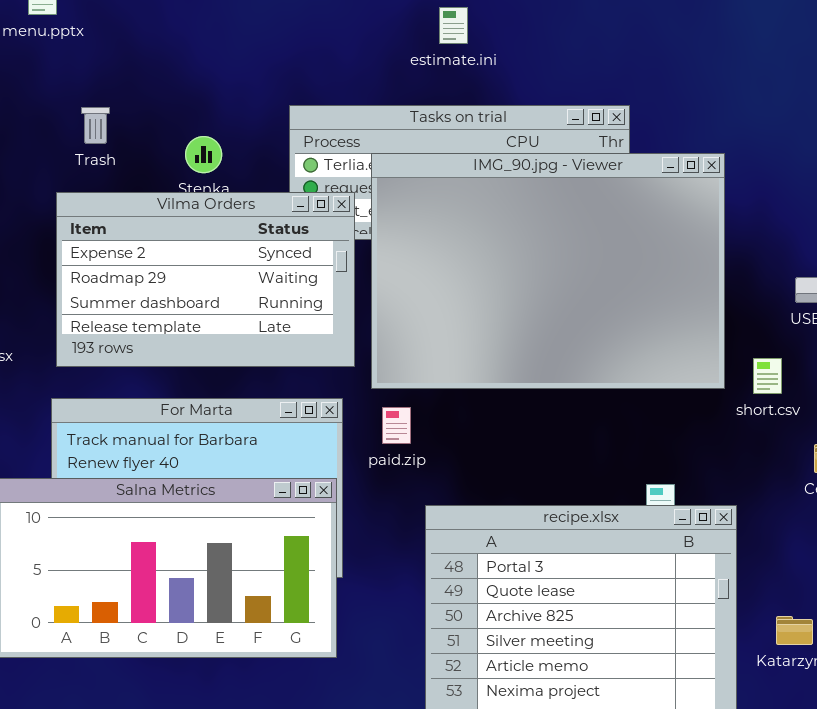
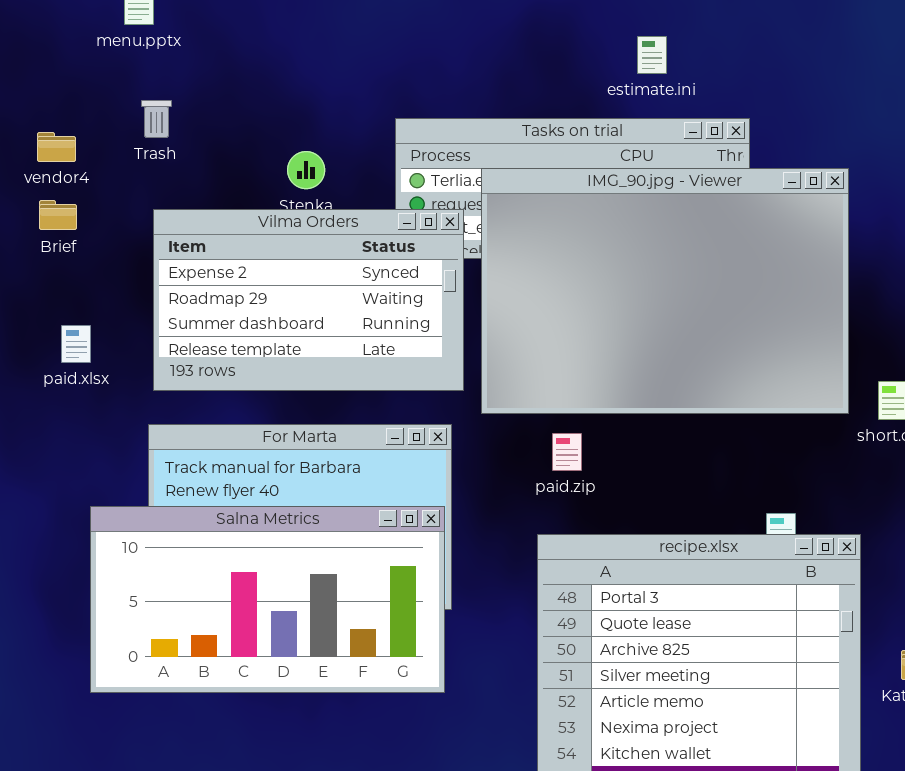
estimate.ini: [439,7,468,44] -> [637,36,667,74], moved
Trash: [81,107,110,144] -> [141,100,172,138], moved
paid.zip: [382,407,411,444] -> [552,433,582,471], moved

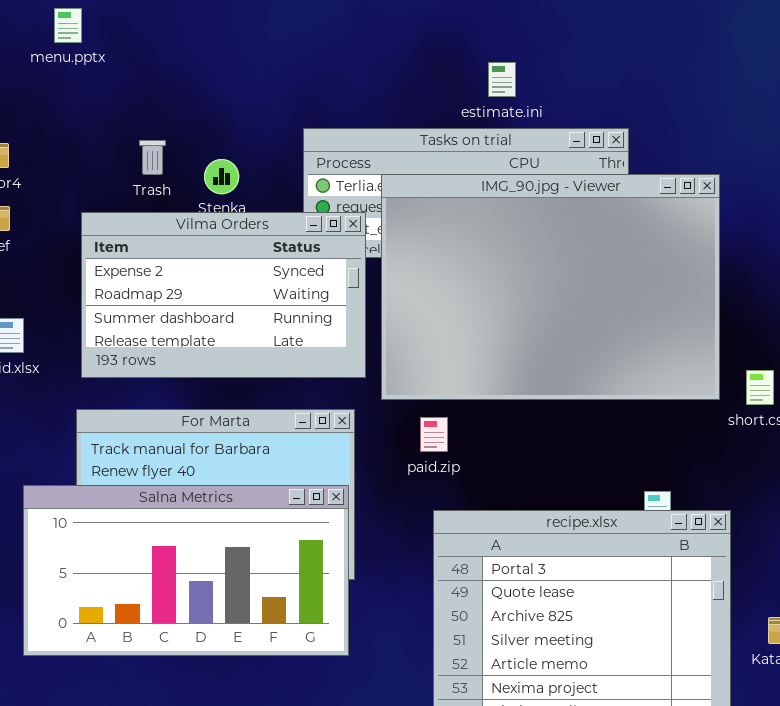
estimate.ini: [637,36,667,74] -> [488,62,516,97], moved
Trash: [141,100,172,138] -> [139,140,166,175], moved
paid.zip: [552,433,582,471] -> [420,417,448,452], moved

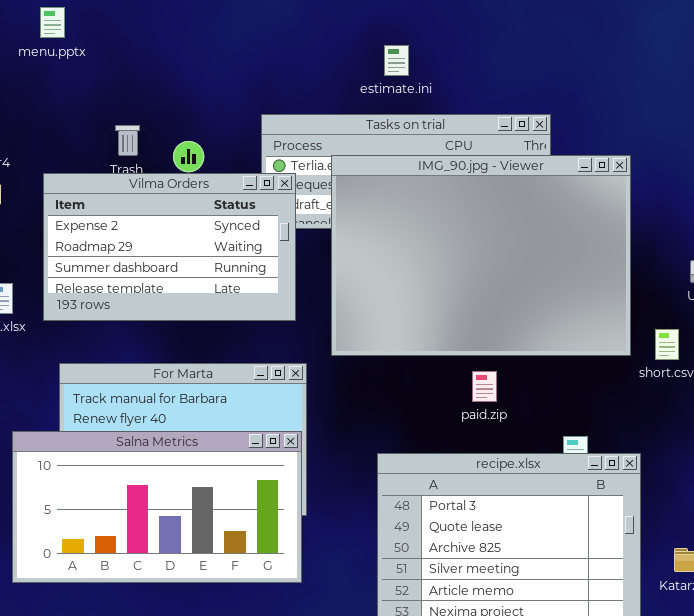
estimate.ini: [488,62,516,97] -> [384,45,409,76], moved
Vilma Orders: [81,212,366,378] -> [43,173,296,321], moved
paid.zip: [420,417,448,452] -> [472,371,497,402], moved

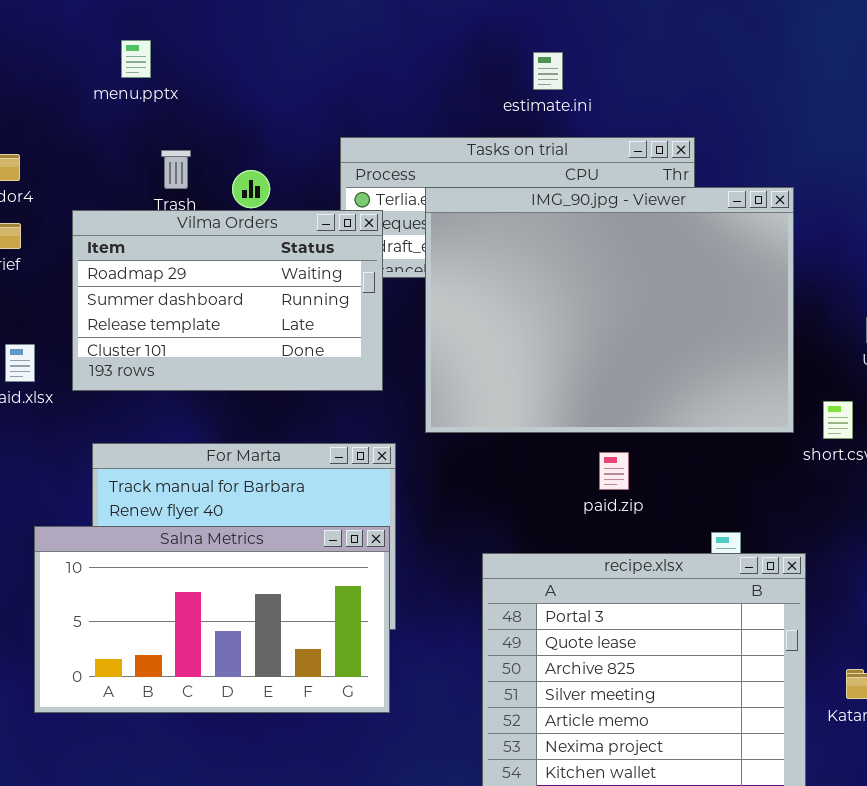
menu.pptx: [40,7,65,38] -> [121,40,151,78], moved
estimate.ini: [384,45,409,76] -> [533,52,563,90], moved
Vilma Orders: [43,173,296,321] -> [72,210,383,391], scrolled down 1 row

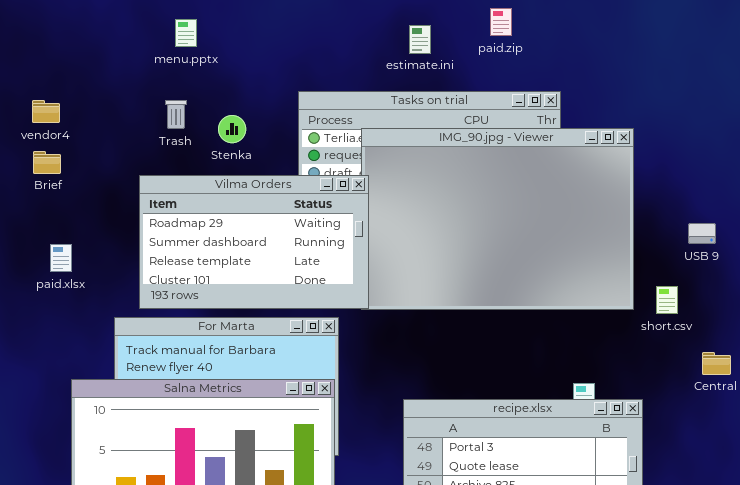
menu.pptx: [121,40,151,78] -> [175,19,197,47], moved
estimate.ini: [533,52,563,90] -> [409,25,431,54], moved
Vilma Orders: [72,210,383,391] -> [139,175,369,309], moved
paid.zip: [599,452,629,490] -> [490,8,512,36], moved

